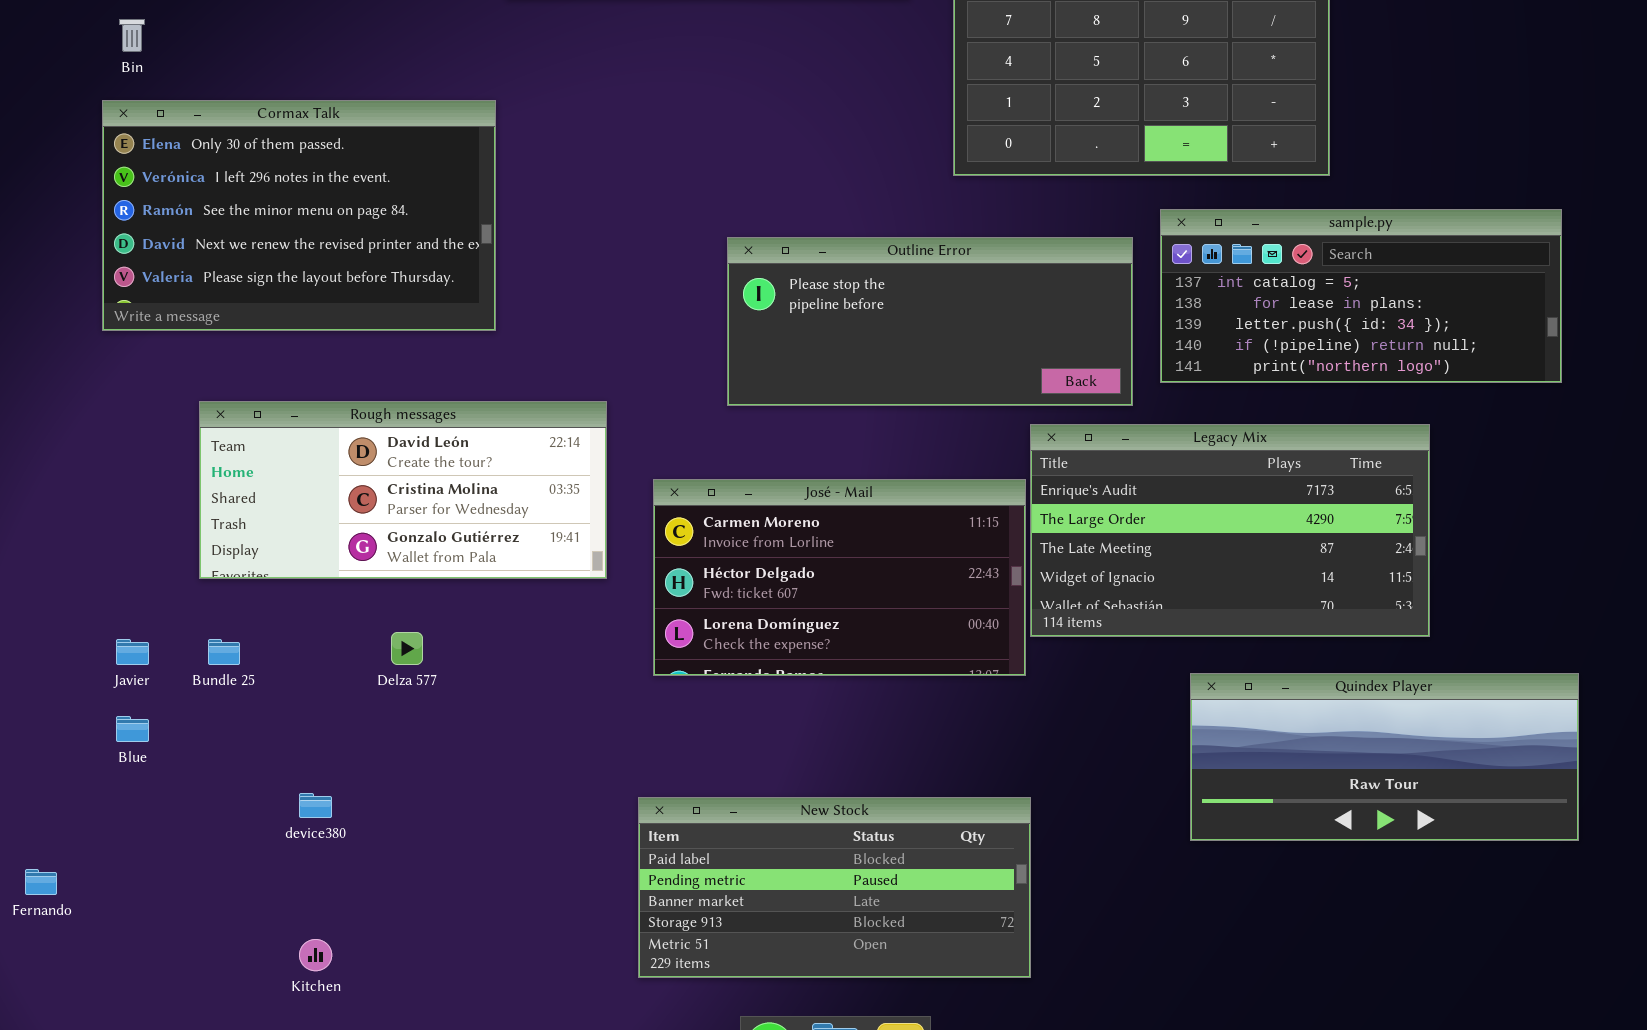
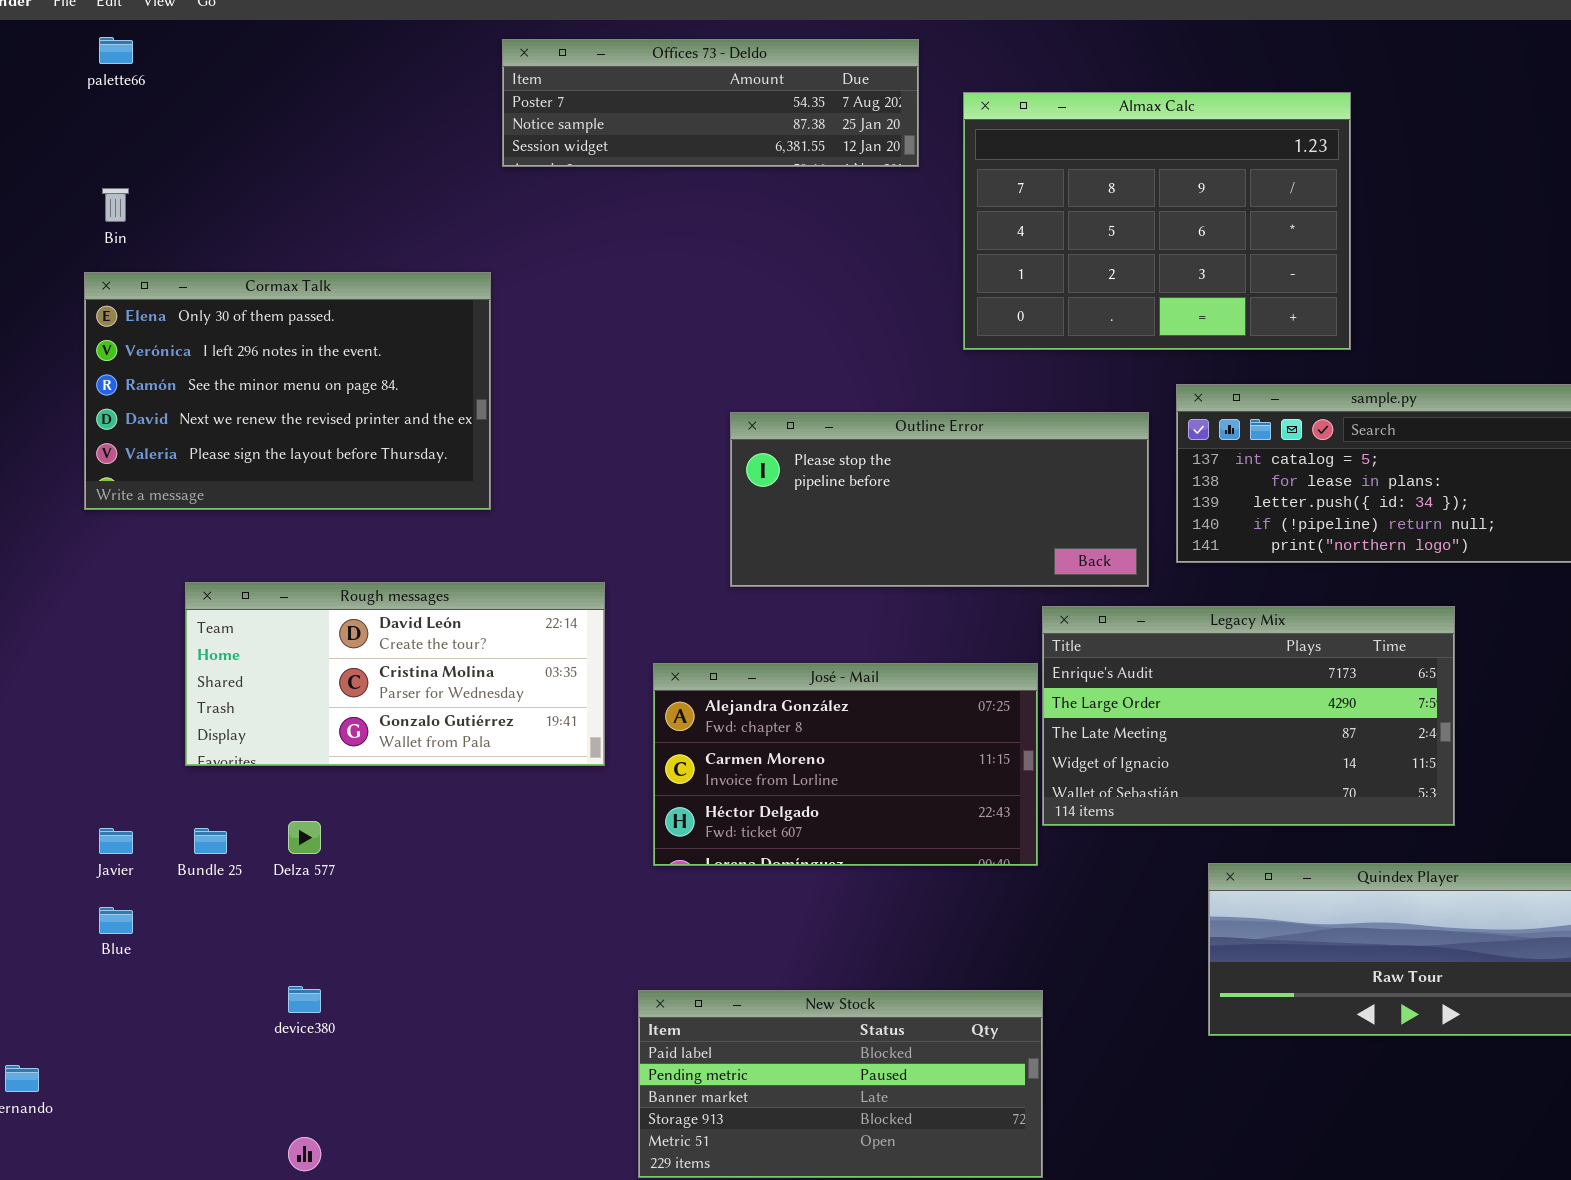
José - Mail: [653,479,1026,676] -> [653,663,1038,866], scrolled up 1 row
Delza 577: [391,632,423,665] -> [288,821,321,854], moved

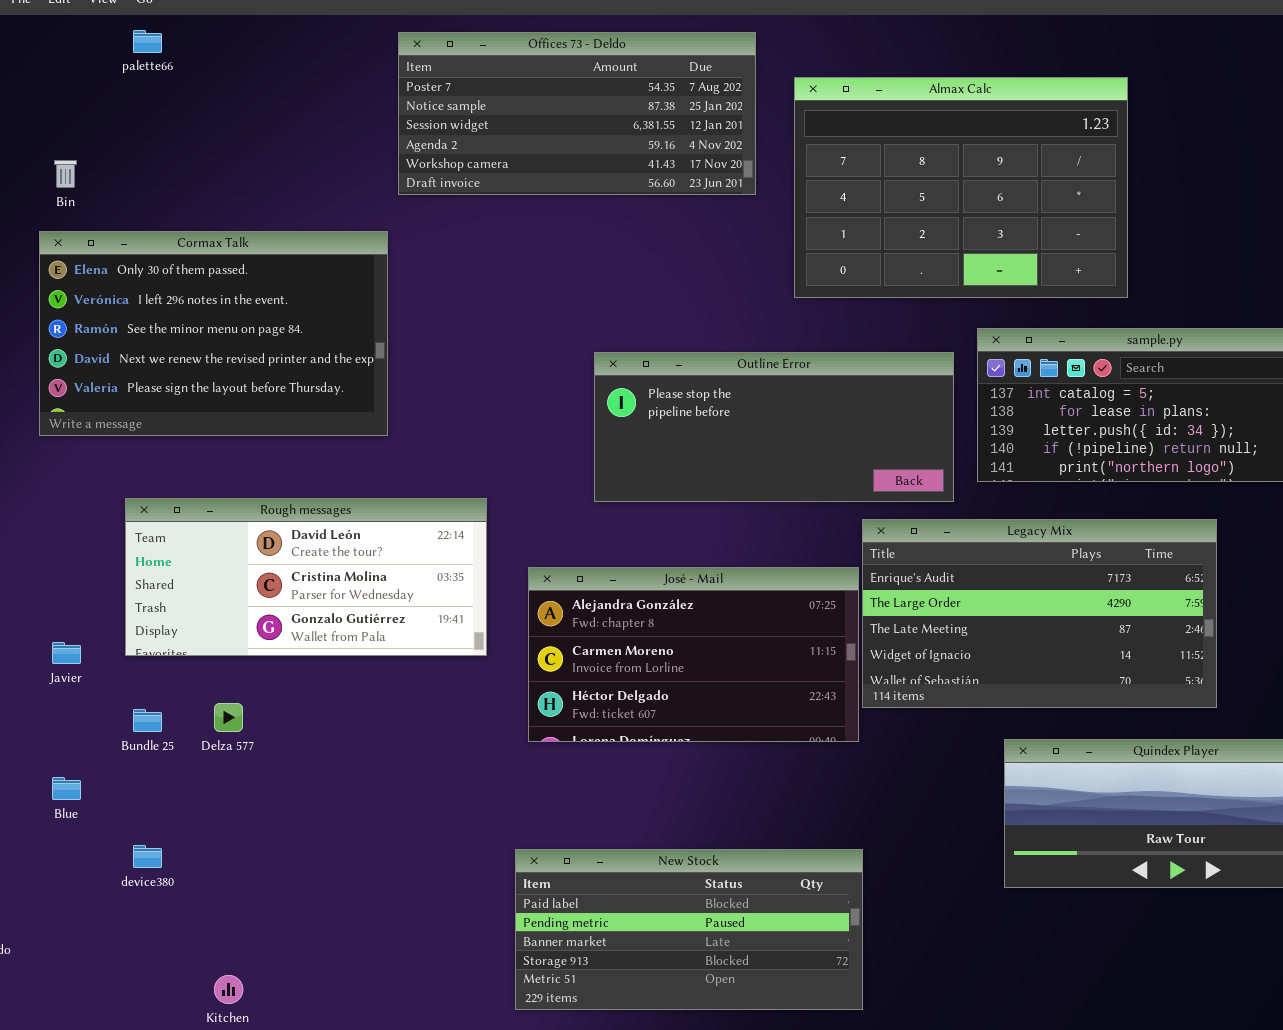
palette66: [99,37,133,64] -> [133,30,162,53], moved
Offices 73 - Deldo: [502,39,919,167] -> [398,32,756,195], resized
Javier: [99,828,133,854] -> [52,642,81,664], moved
device380: [288,986,321,1013] -> [133,845,162,868], moved

